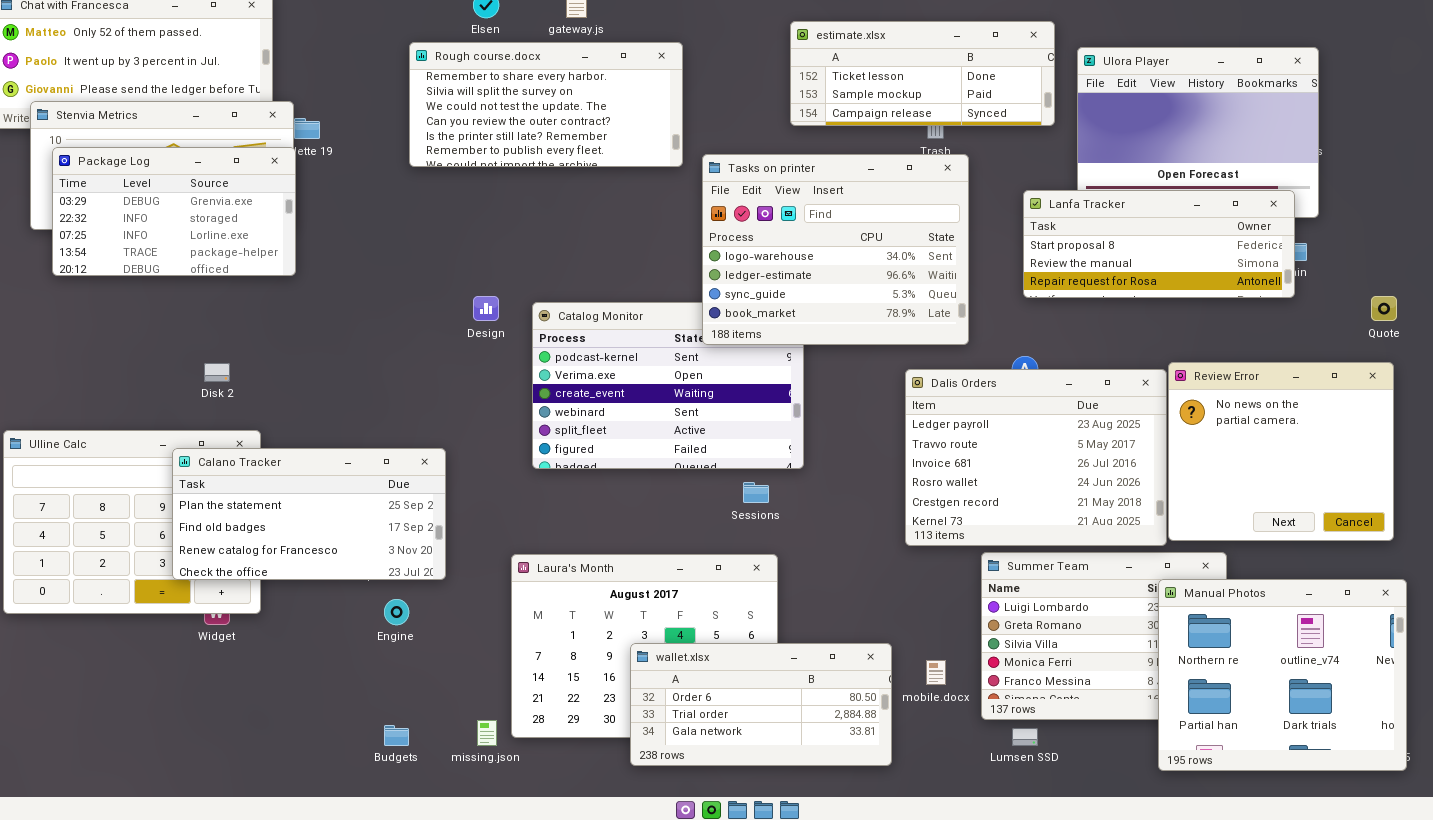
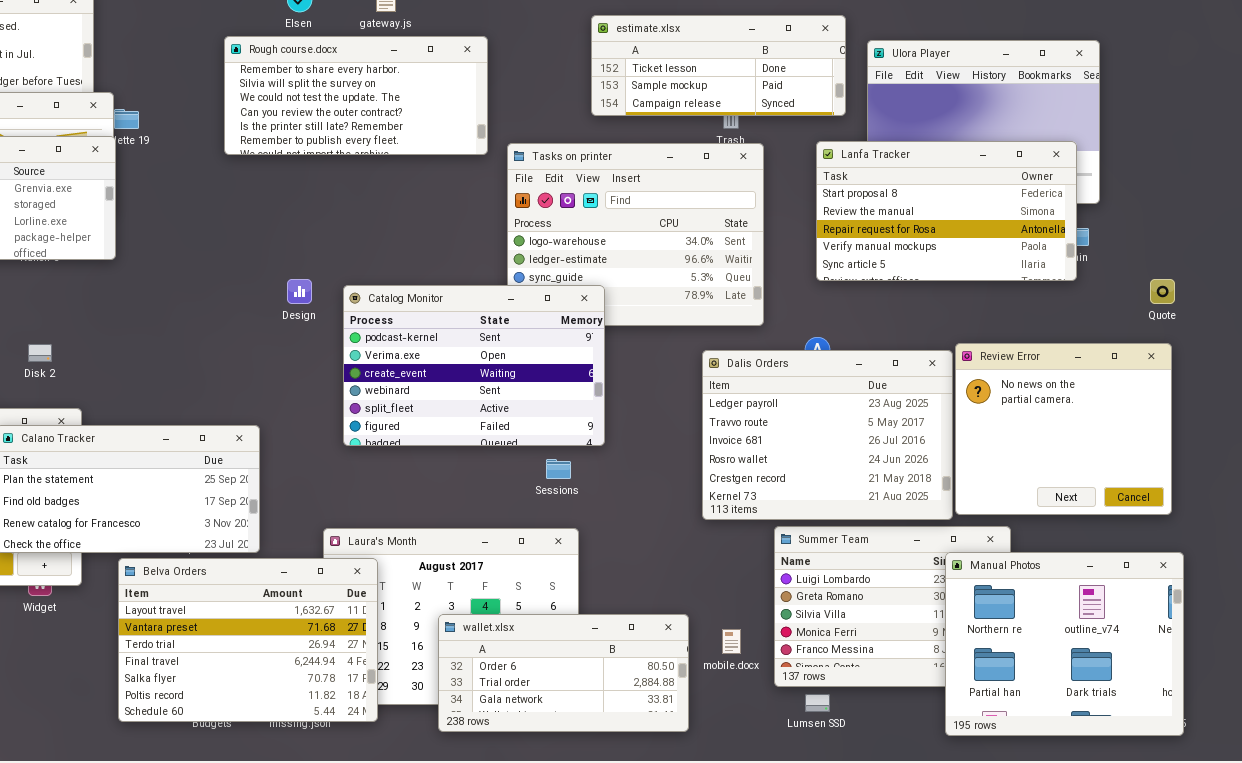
Lanfa Tracker: [1023,190,1295,298] -> [816,141,1077,281], resized
Catalog Monitor: [532,302,804,469] -> [343,285,605,446], raised
Belva Orders: none -> [118,558,378,722], opened

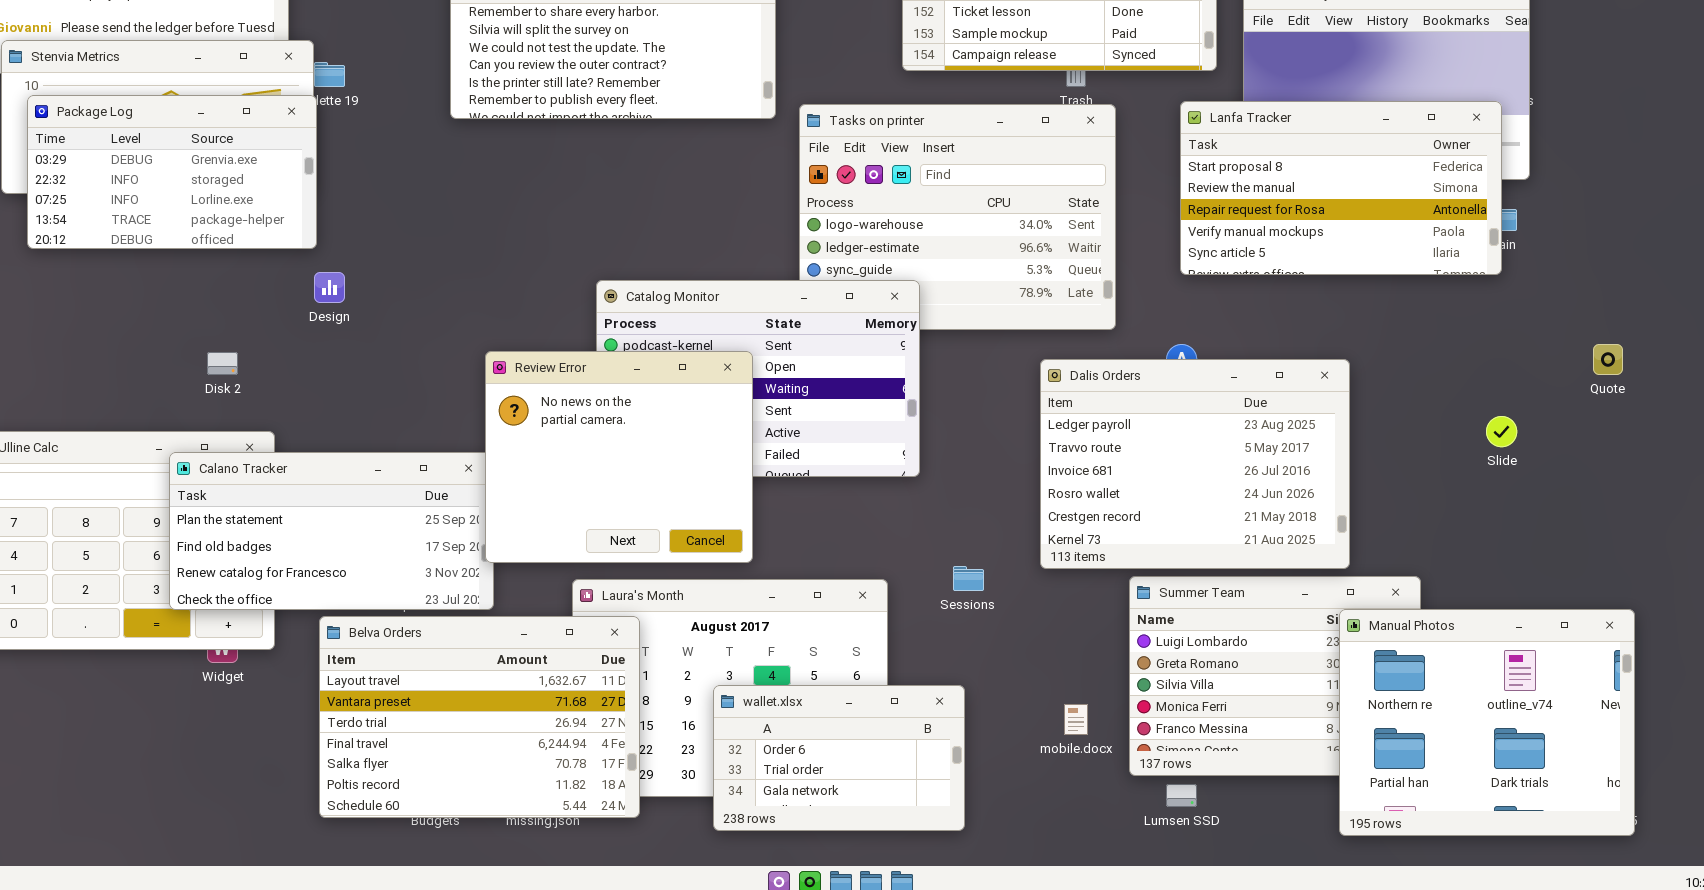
Design: [287,279,312,304] -> [314,272,345,303], moved
Quote: [1150,279,1175,304] -> [1593,344,1623,375], moved
Review Error: [955,343,1172,515] -> [485,351,753,563], moved
Sessions: [546,459,571,479] -> [953,566,984,591], moved
wallet.xlsx: [438,614,689,732] -> [713,685,965,831], resized

